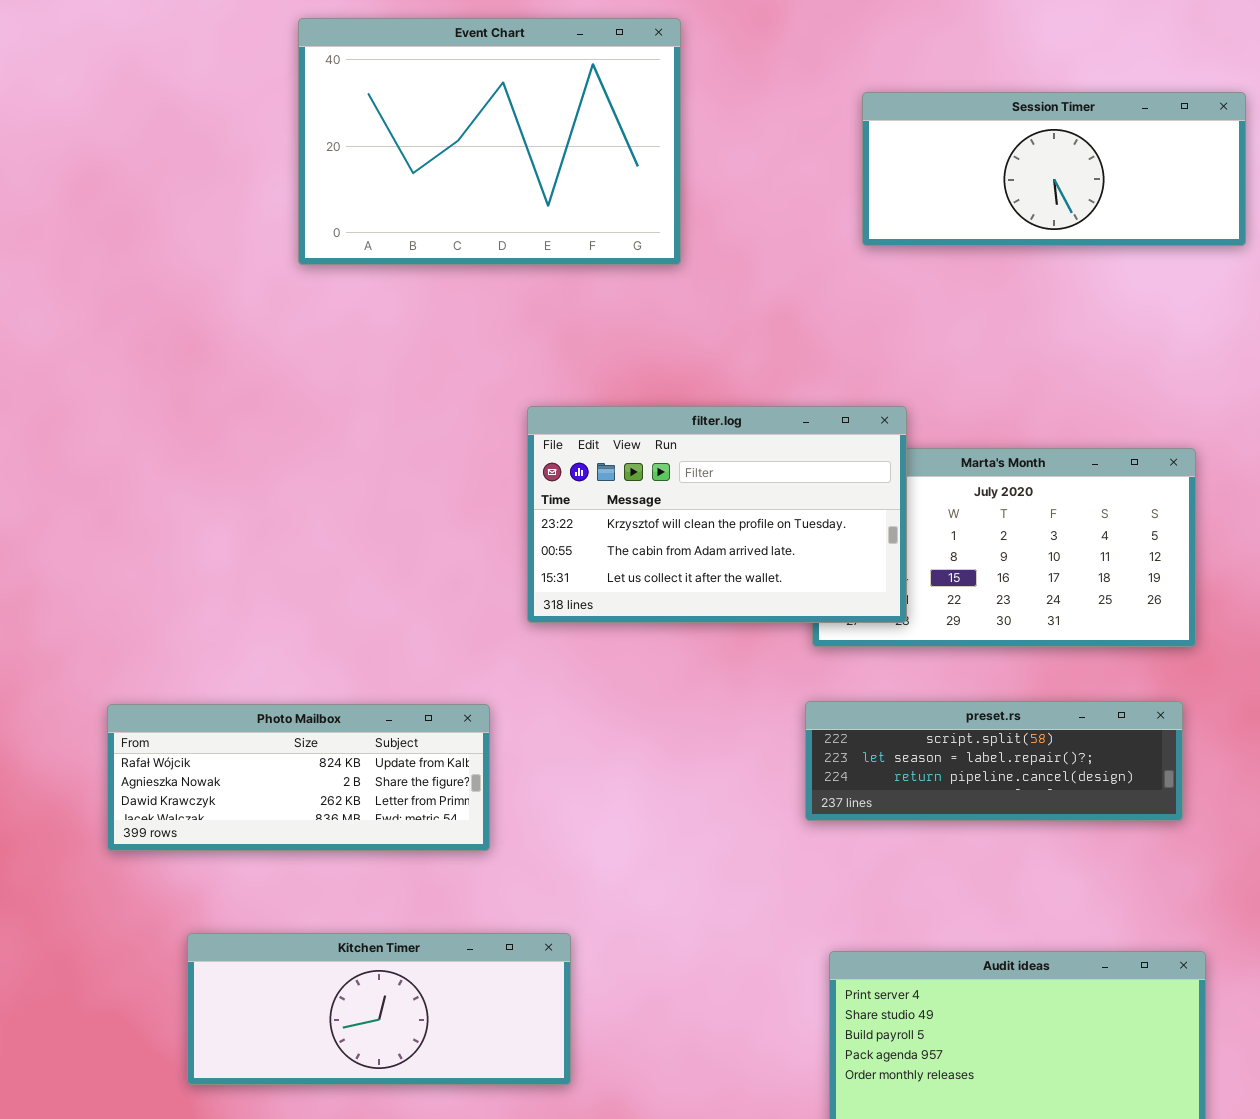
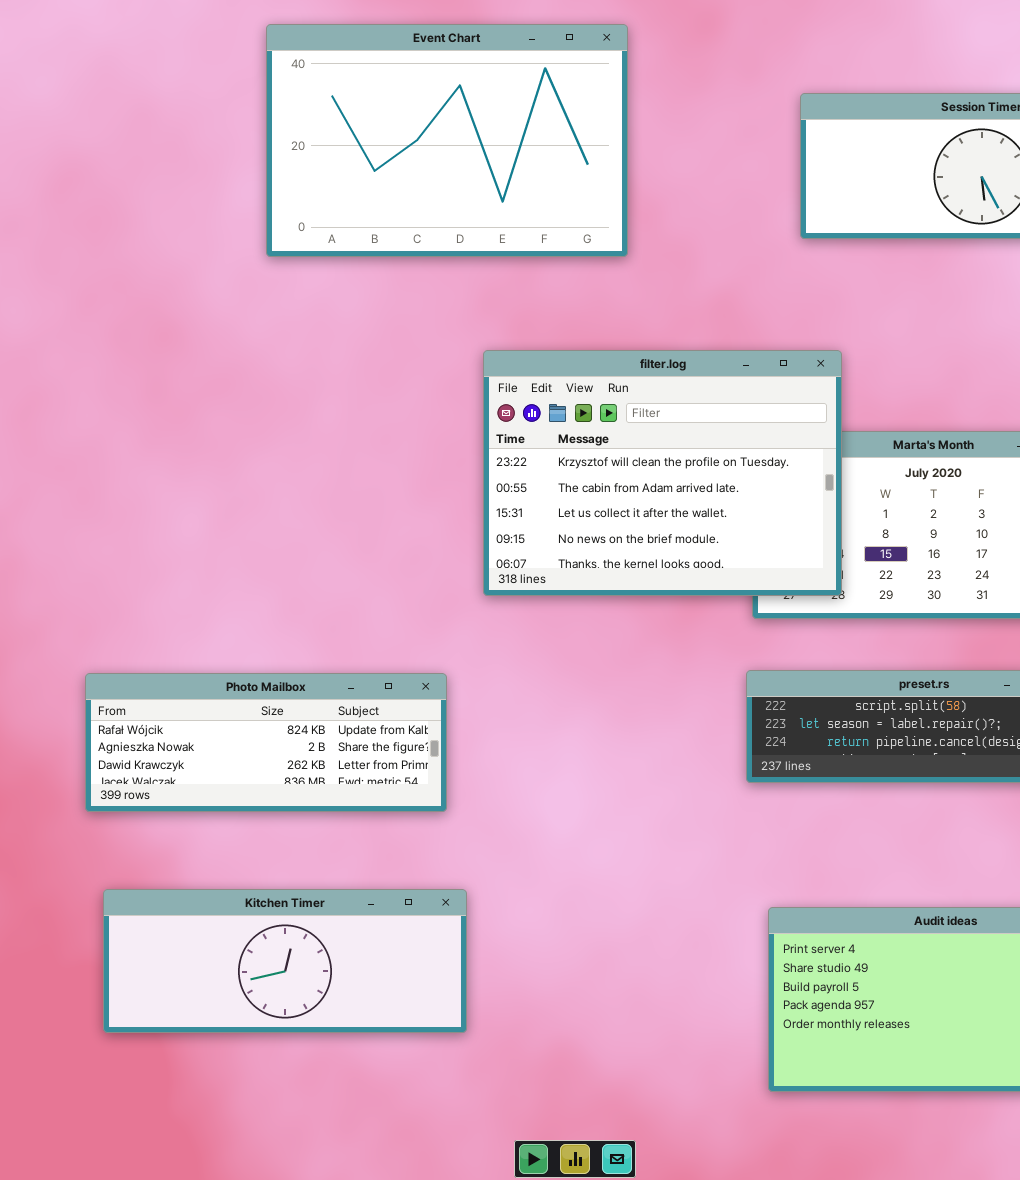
filter.log: [527,406,907,623] -> [483,350,842,596], resized
Kitchen Timer: [187,933,571,1085] -> [103,889,467,1033], moved

